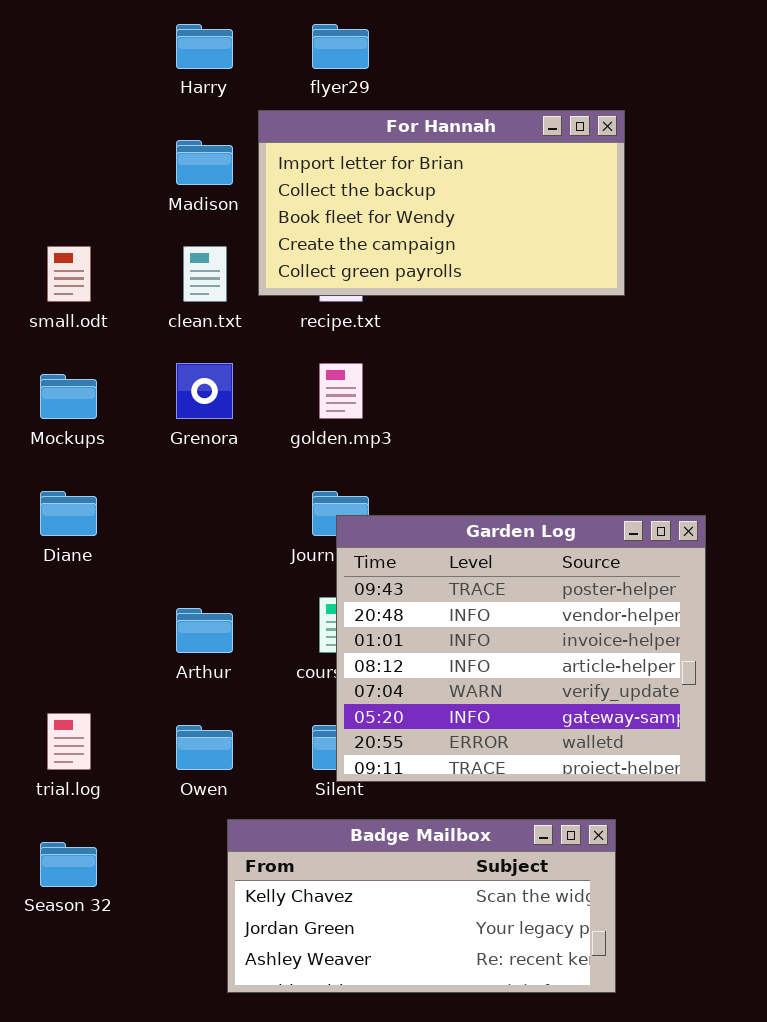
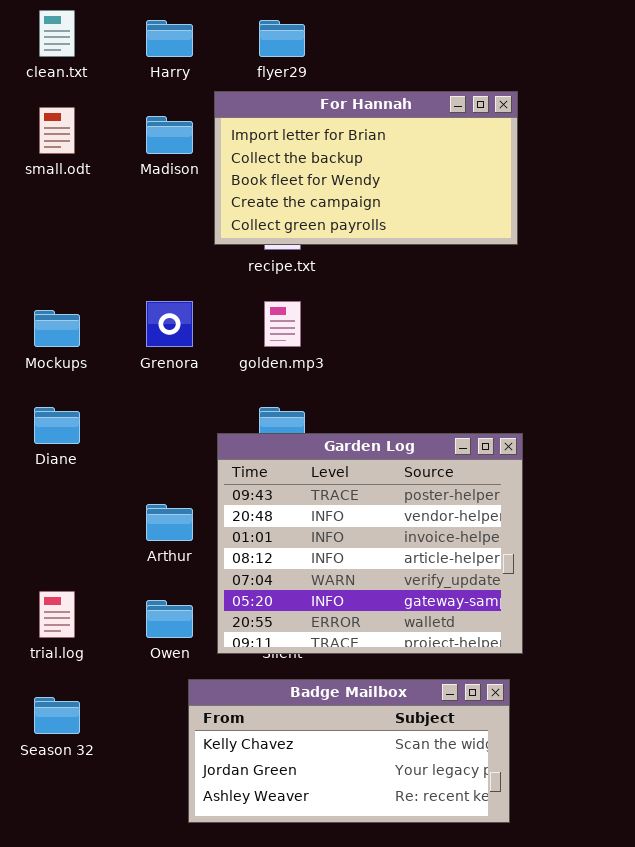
small.odt: [47,246,91,302] -> [39,107,75,154], moved
clean.txt: [183,246,227,302] -> [39,10,75,57], moved
Garden Log: [336,515,706,782] -> [217,433,523,654], moved

